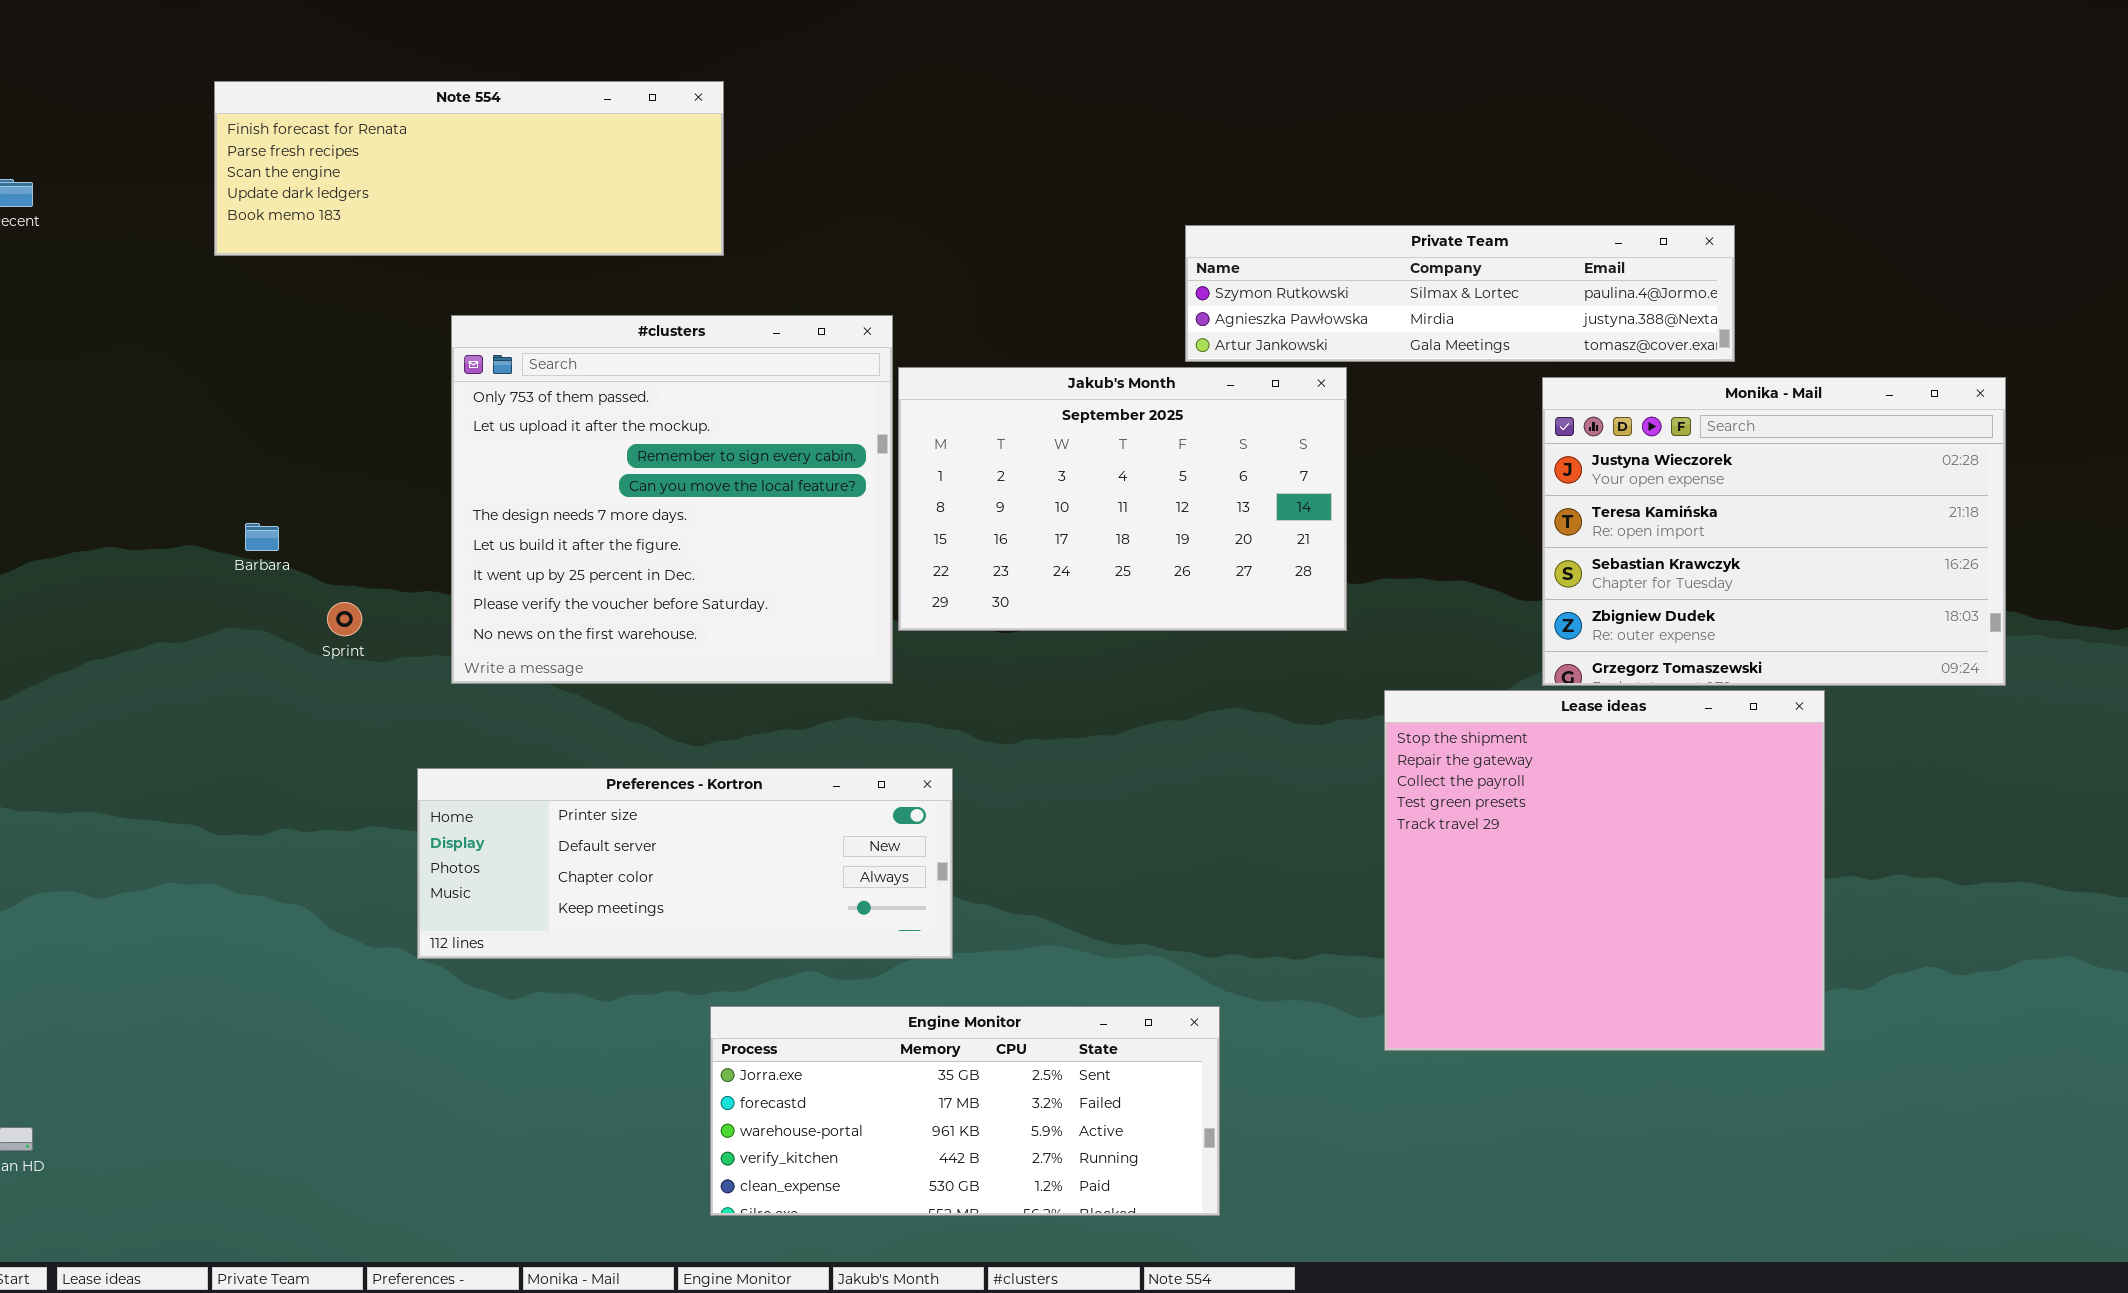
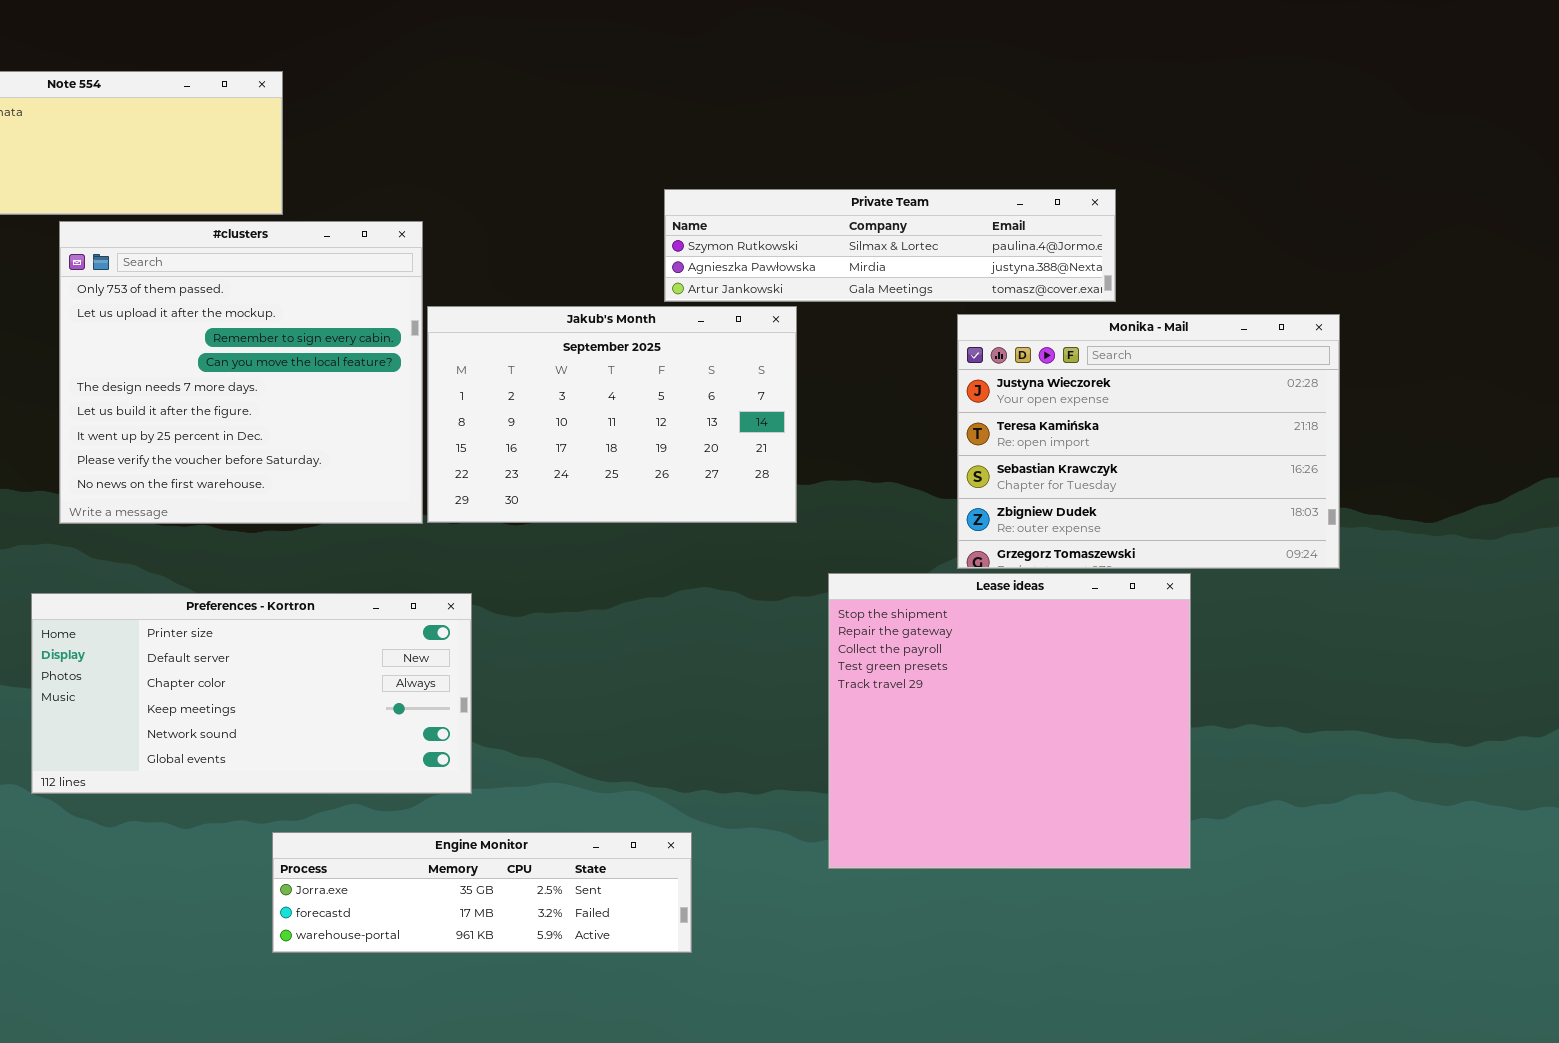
#clusters: [451,315,893,684] -> [59,221,423,524], moved
Preferences - Kortron: [417,768,953,959] -> [31,593,472,794], resized
Engine Monitor: [710,1006,1220,1216] -> [272,832,692,953], resized

